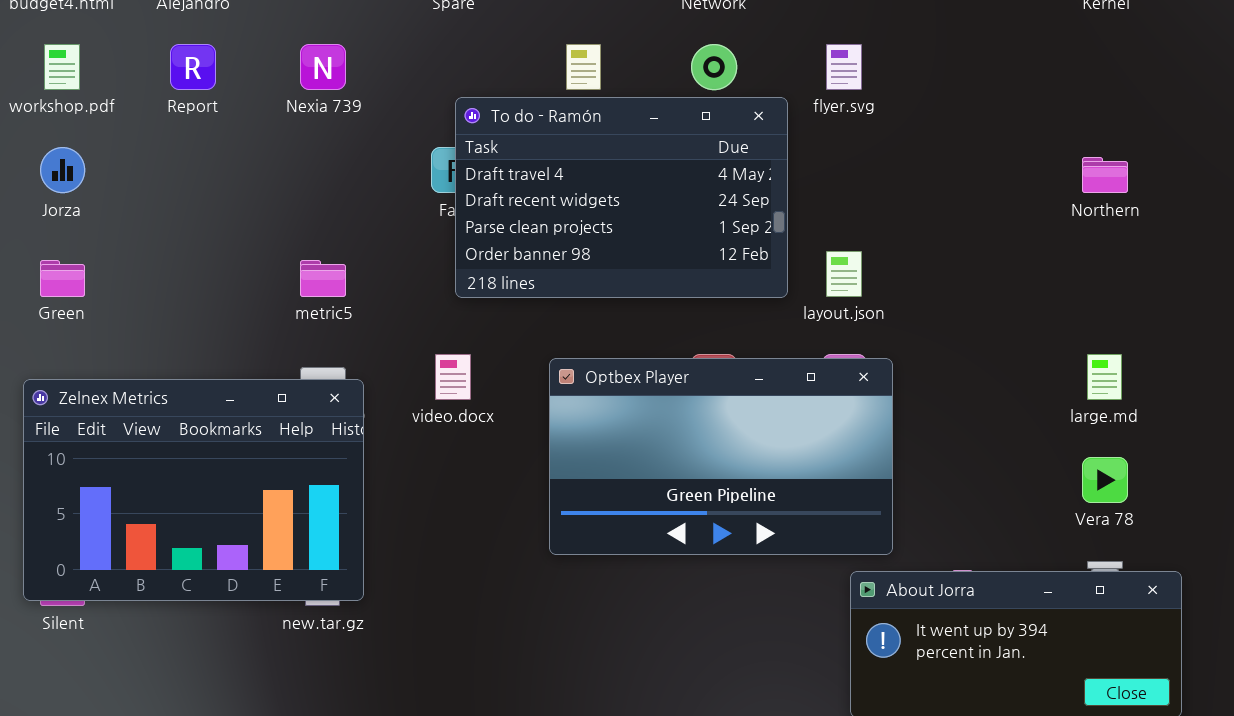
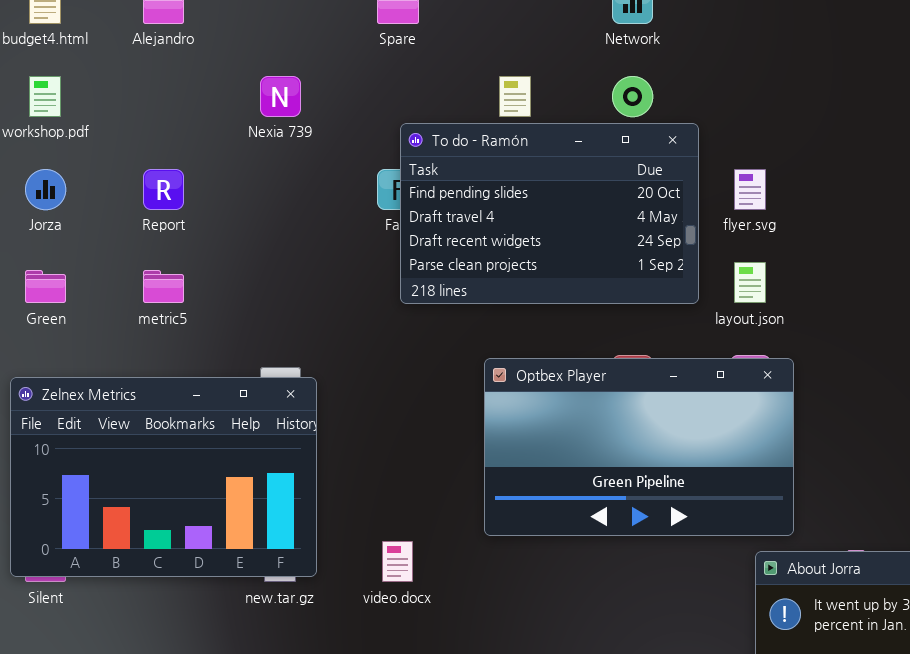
Report: [170,44,216,90] -> [143,169,184,210], moved
flyer.svg: [826,44,862,90] -> [734,169,766,210], moved
To do - Ramón: [455,97,788,298] -> [400,123,699,304], scrolled up 1 row
metric5: [300,260,346,297] -> [143,270,184,303], moved
video.docx: [435,354,471,400] -> [382,541,413,582], moved

